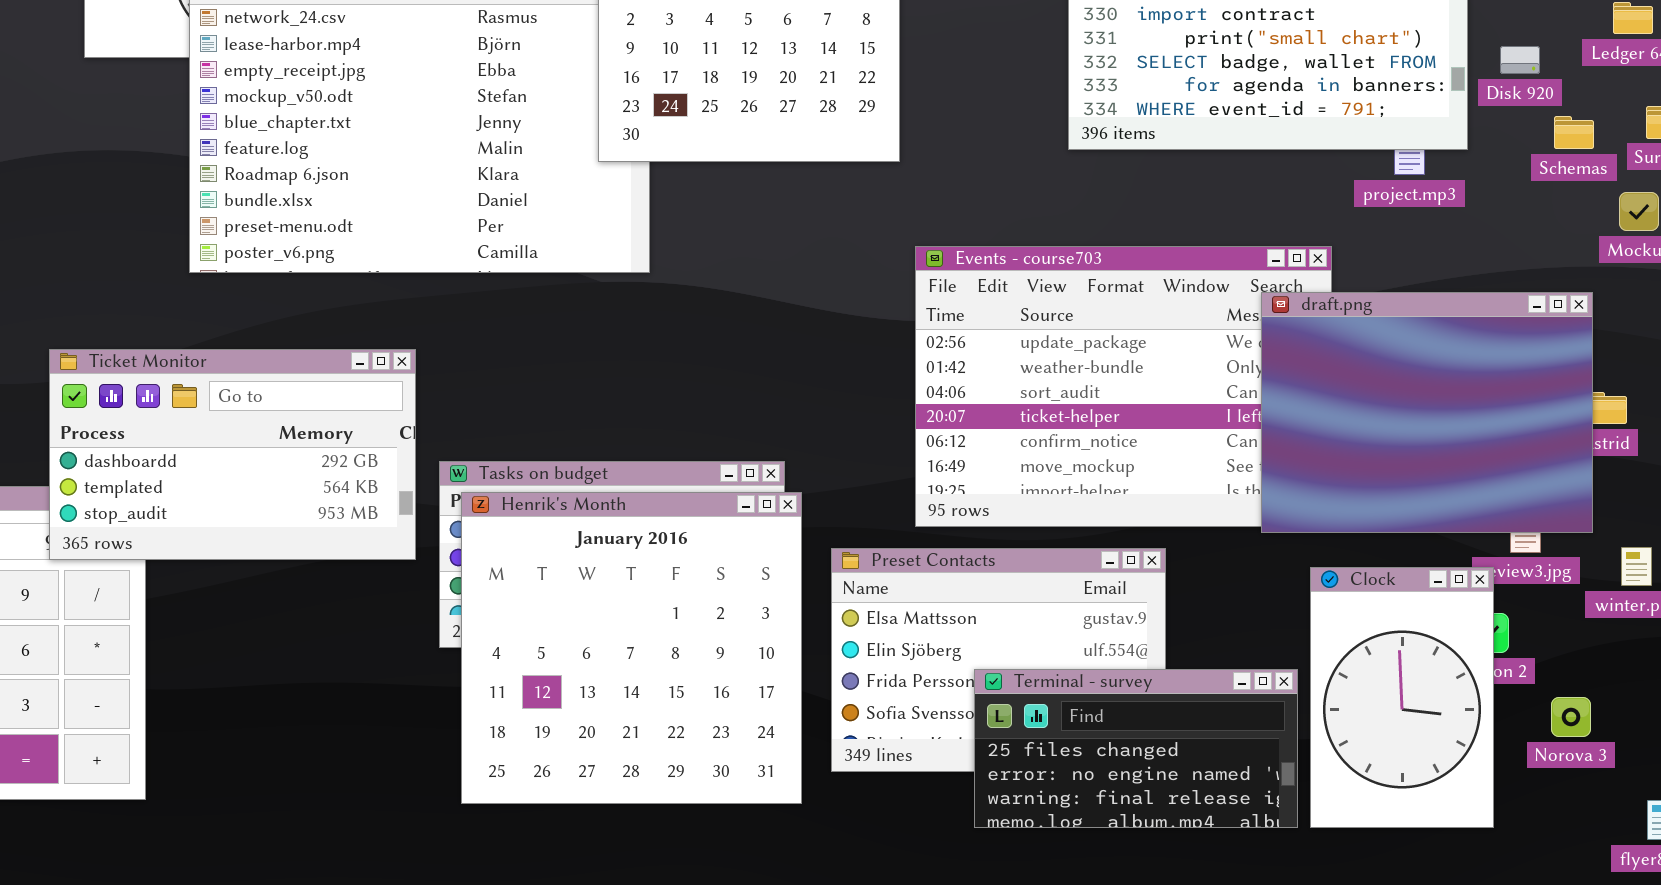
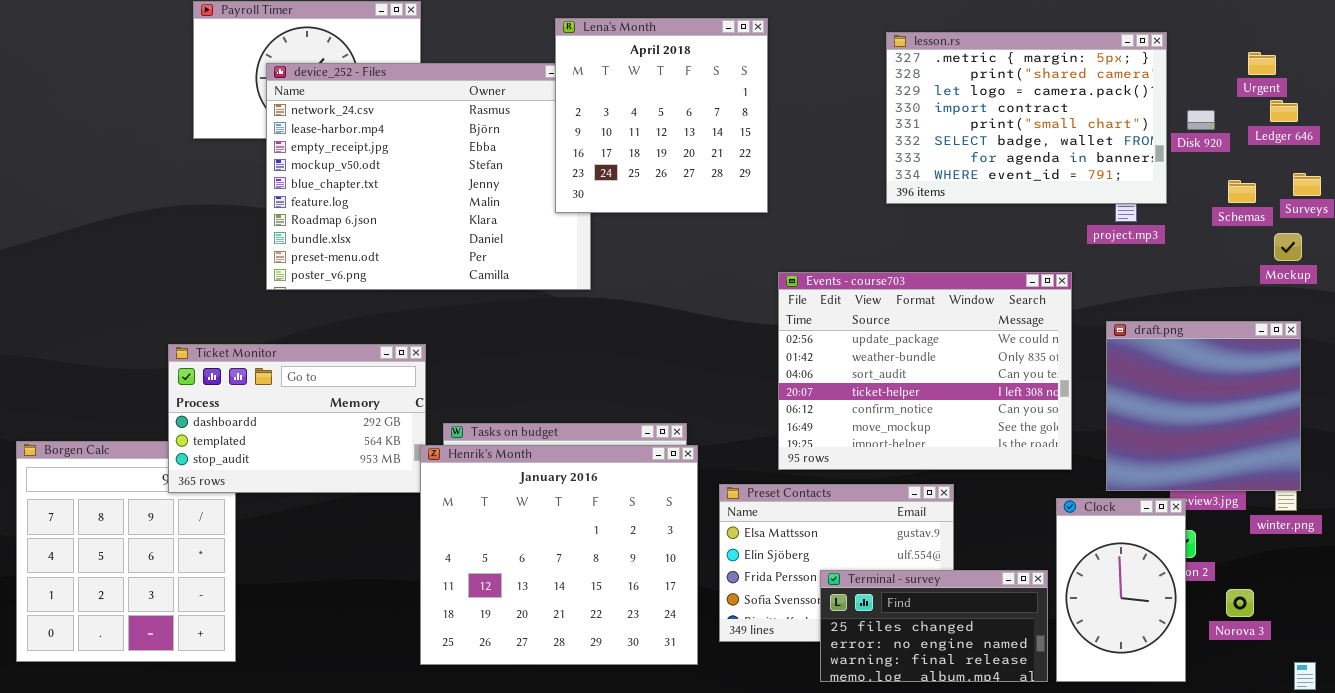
Disk 920: [1500,46,1540,74] -> [1187,110,1215,130], moved
draft.png: [1261,292,1593,533] -> [1106,321,1301,491], moved, resized
Henrik's Month: [461,492,802,804] -> [420,445,698,665], resized

